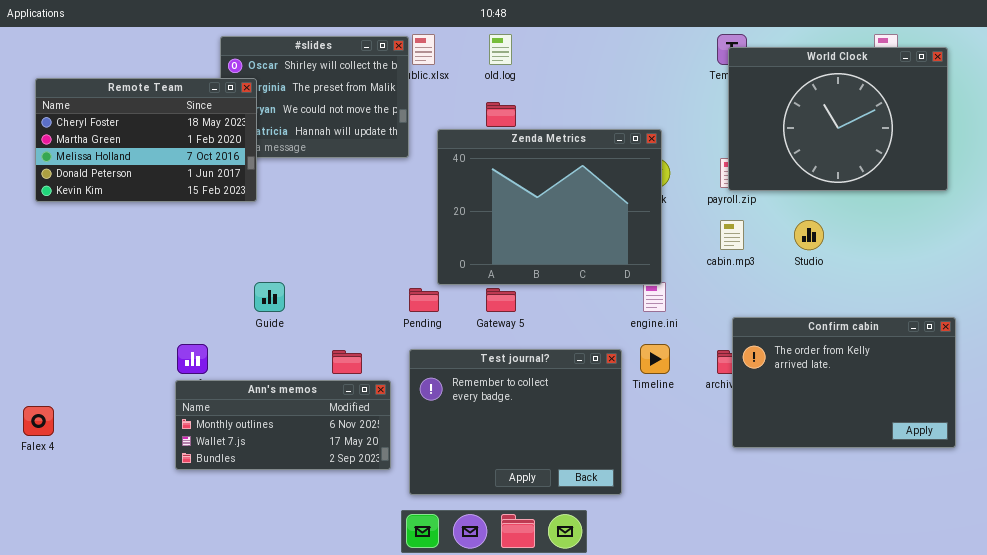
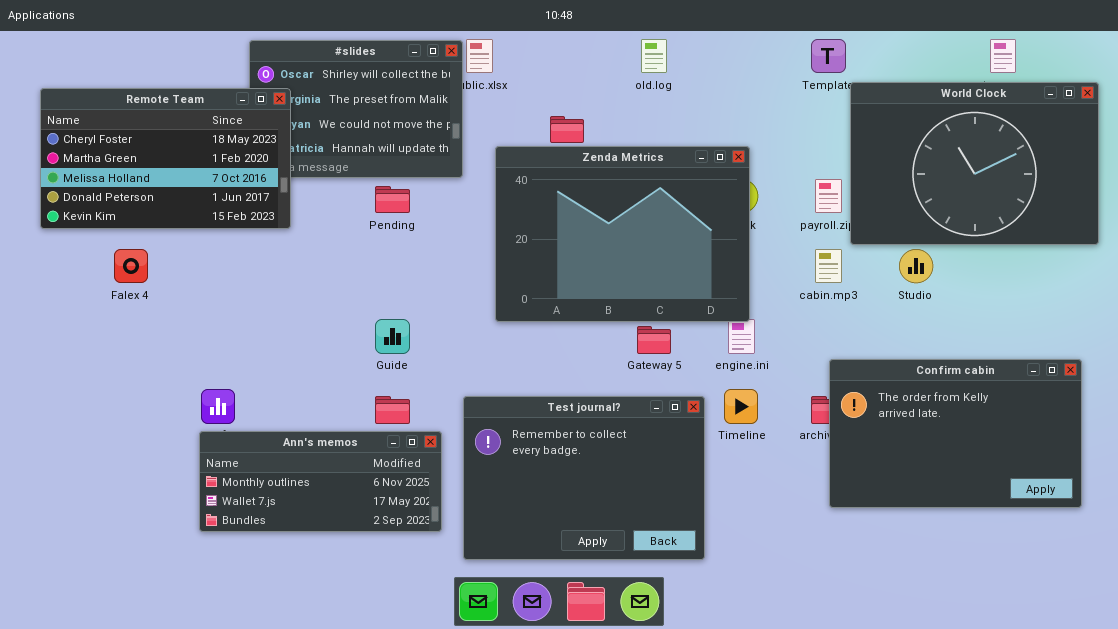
old.log: [489,34,512,65] -> [641,39,667,73], moved
World Clock: [728,47,948,191] -> [850,82,1099,245], moved
Guide: [254,282,285,312] -> [375,319,410,354], moved
Pending: [409,288,439,312] -> [375,186,410,213], moved
Gateway 5: [486,288,516,312] -> [637,326,671,354], moved
Falex 4: [23,406,54,436] -> [114,249,148,283], moved

